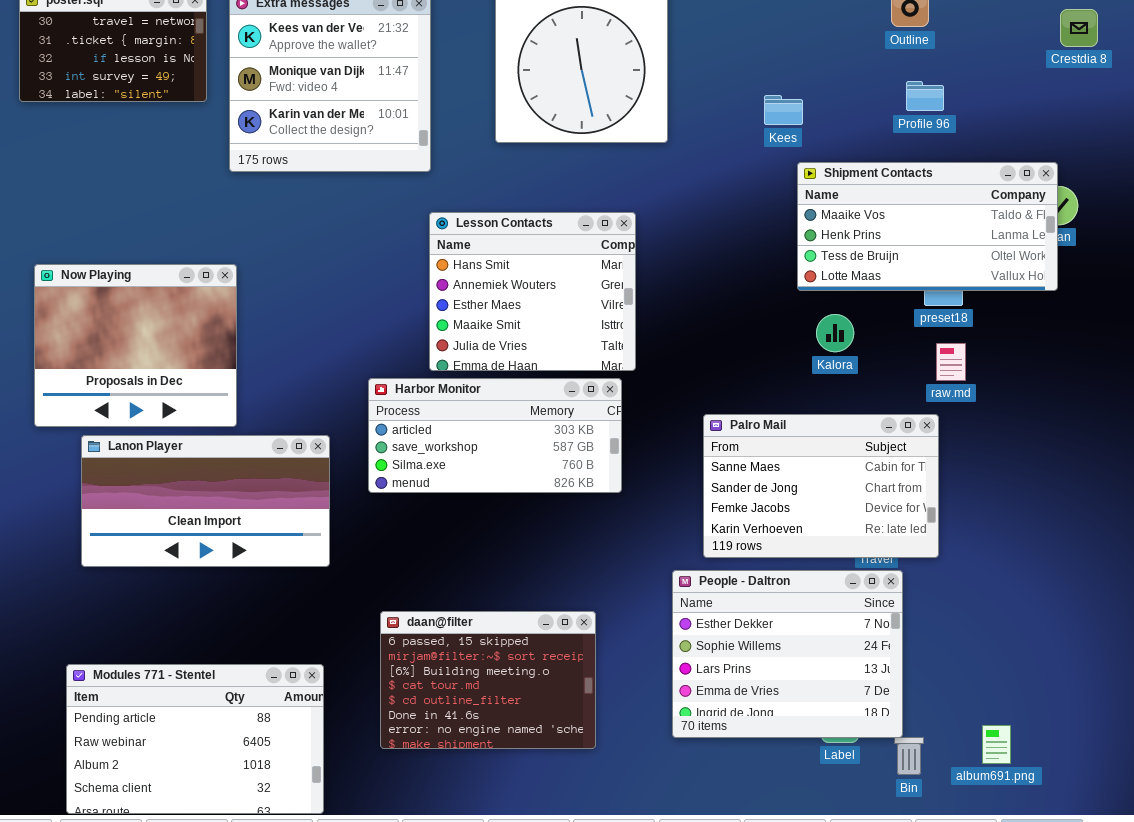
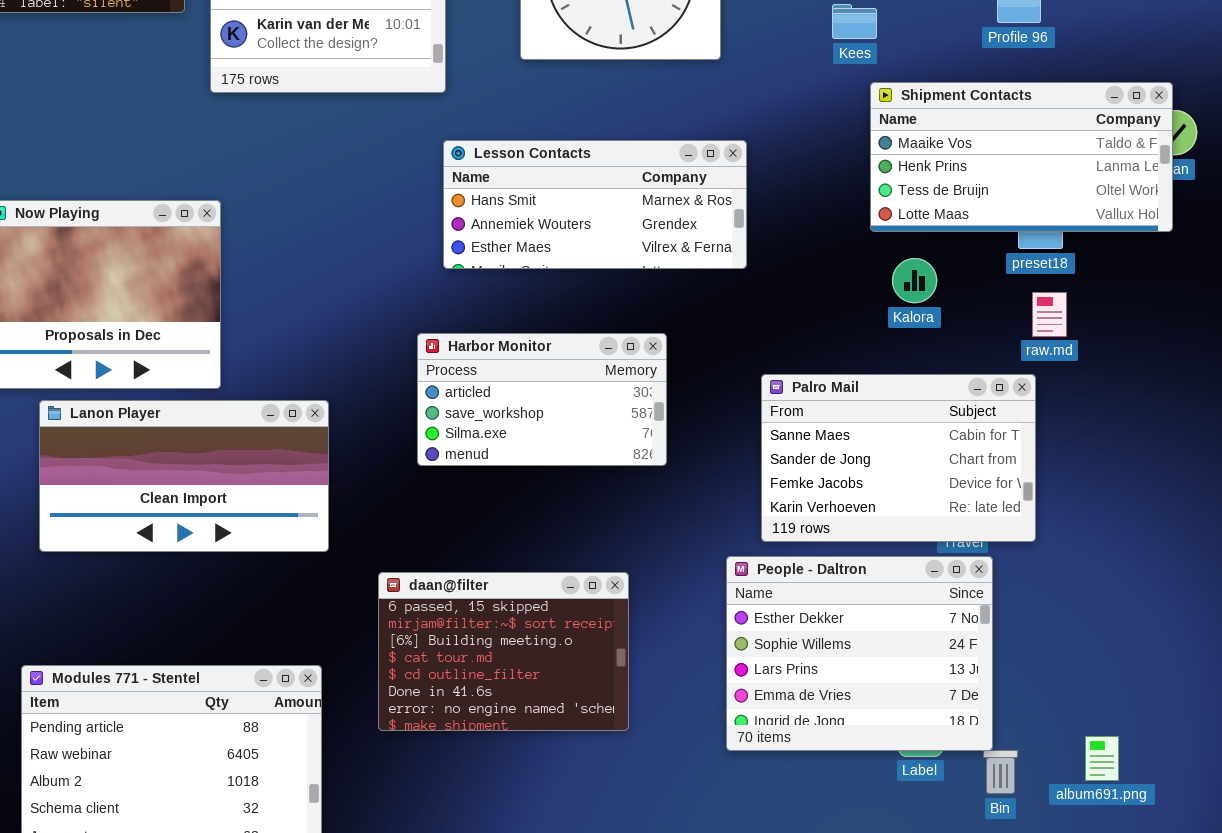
Lesson Contacts: [429,212,636,371] -> [443,140,747,269], resized
Harbor Monitor: [368,378,622,493] -> [417,333,667,466], resized
daan@filter: [380,611,596,749] -> [378,572,629,731], moved

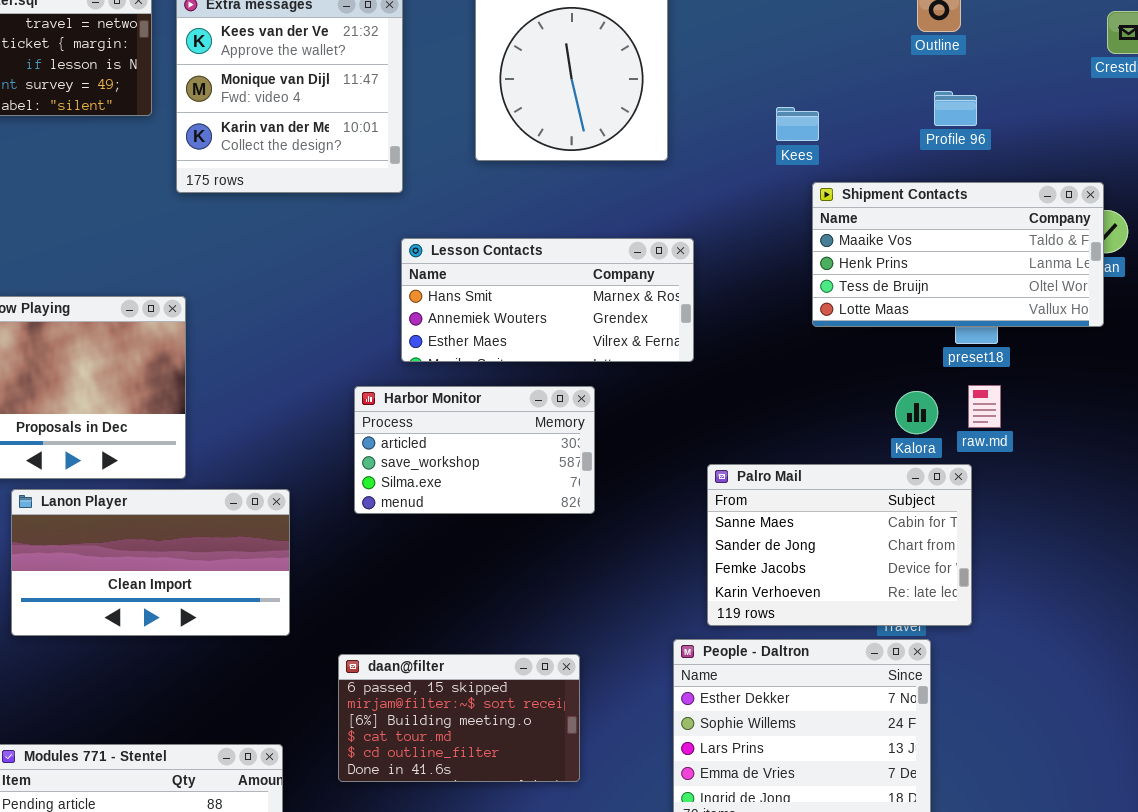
Kalora: [892,258,937,303] -> [895,391,938,434], moved
Harbor Monitor: [417,333,667,466] -> [354,386,595,514], moved
daan@filter: [378,572,629,731] -> [338,654,580,782], resized

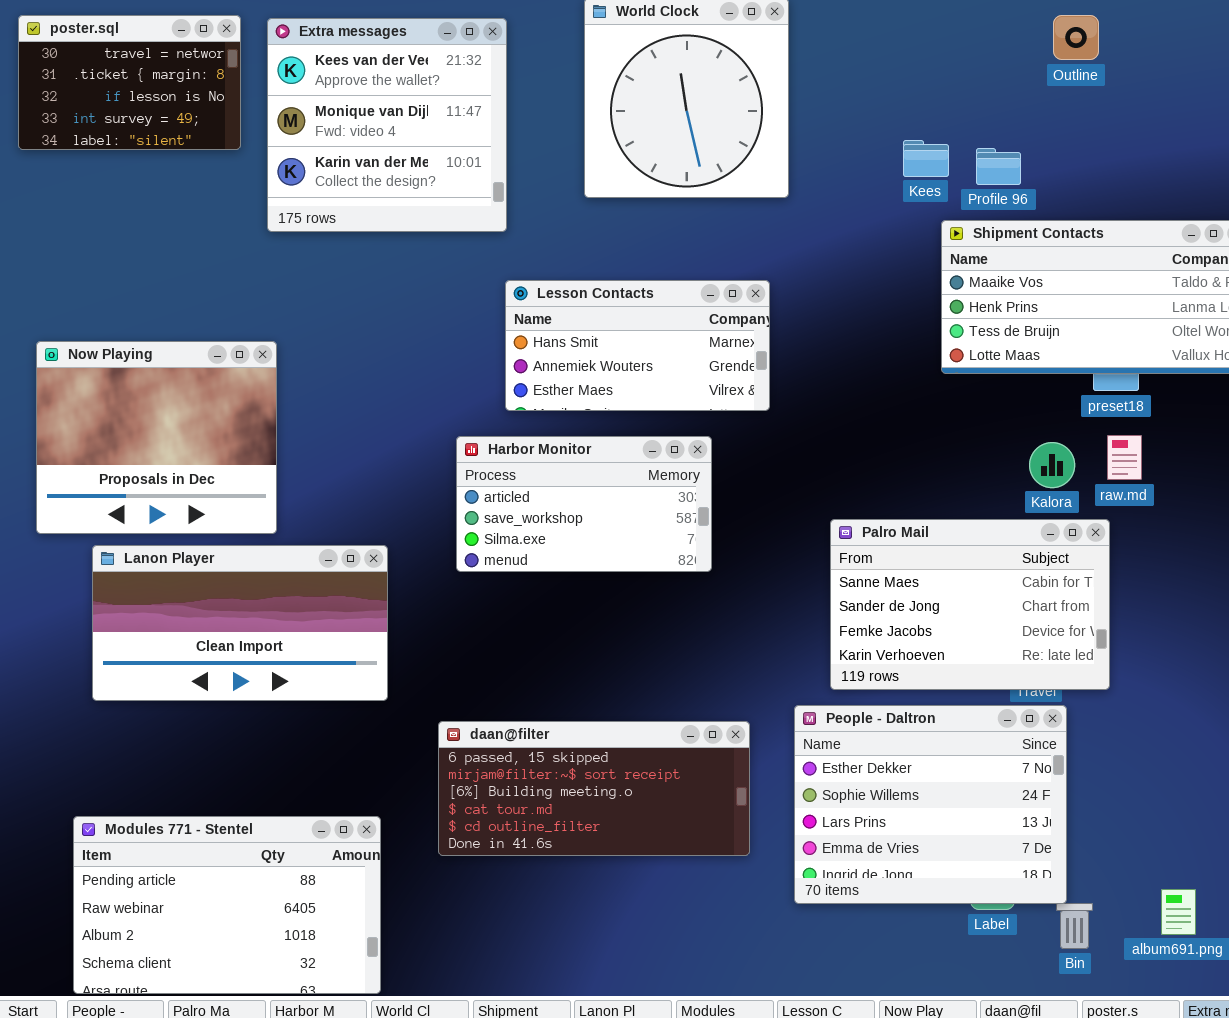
Profile 96: [934,91,977,126] -> [976,148,1021,185], moved
Lesson Contacts: [401,238,694,362] -> [505,280,770,411], resized
daan@filter: [338,654,580,782] -> [438,721,750,856], resized

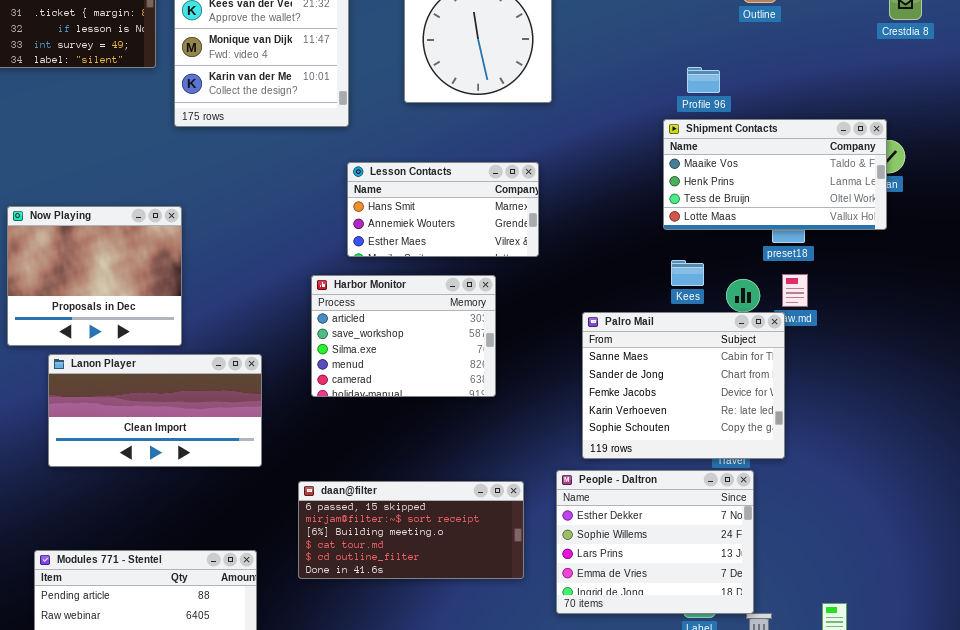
Kees: [903,140,949,177] -> [671,260,704,286], moved
Harbor Monitor: [456,436,712,572] -> [311,275,496,397], resized
Palro Mail: [830,519,1110,690] -> [582,312,785,459], resized

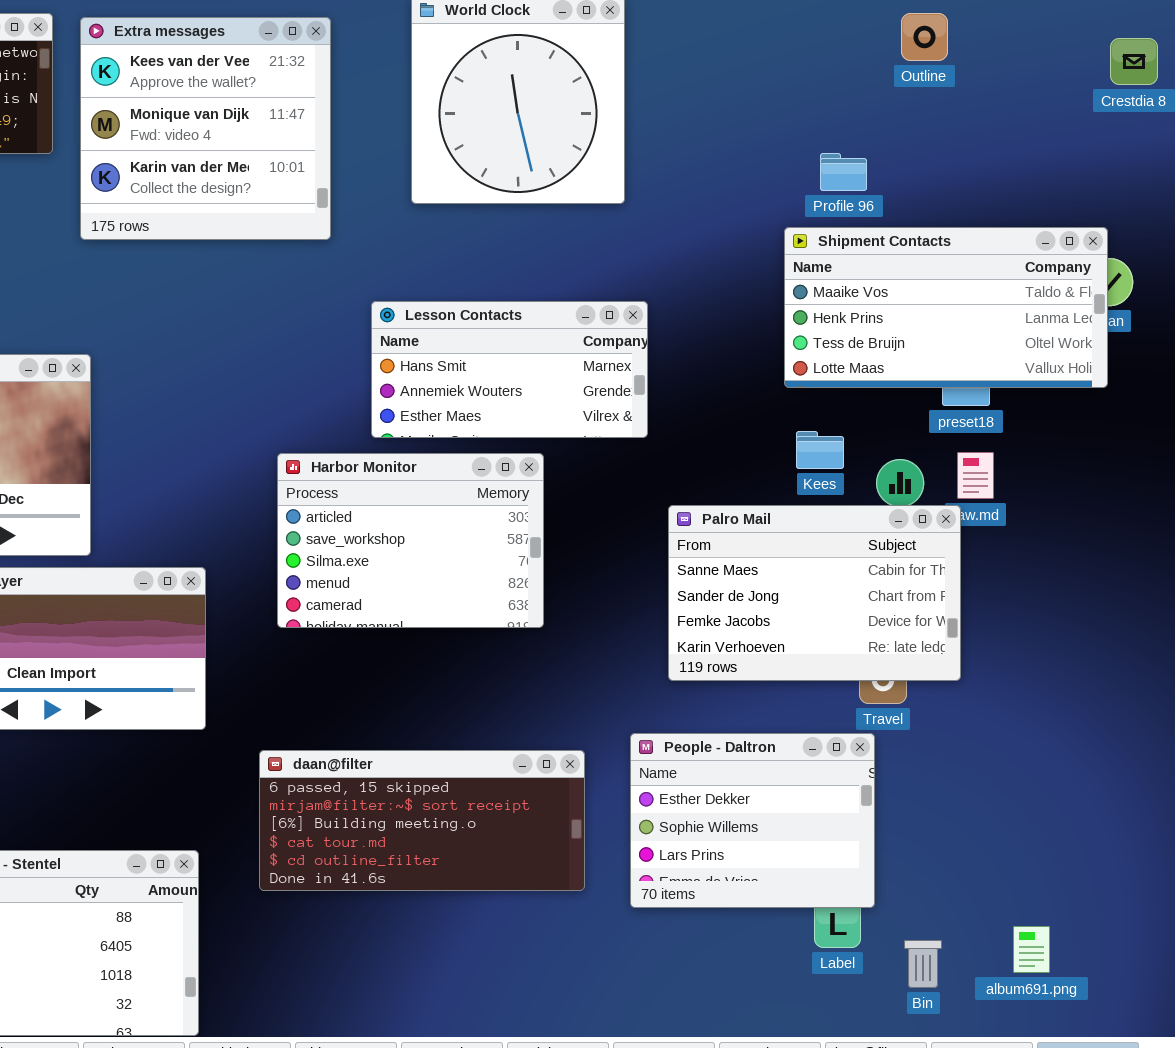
Lesson Contacts: [347,162,539,257] -> [371,301,648,438], moved
Palro Mail: [582,312,785,459] -> [668,505,961,681], resized
People - Daltron: [556,470,754,614] -> [630,733,875,908], resized

